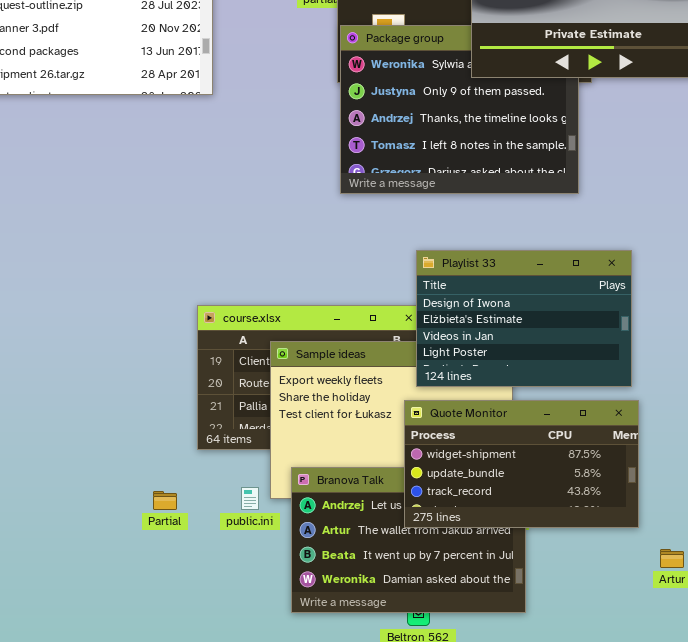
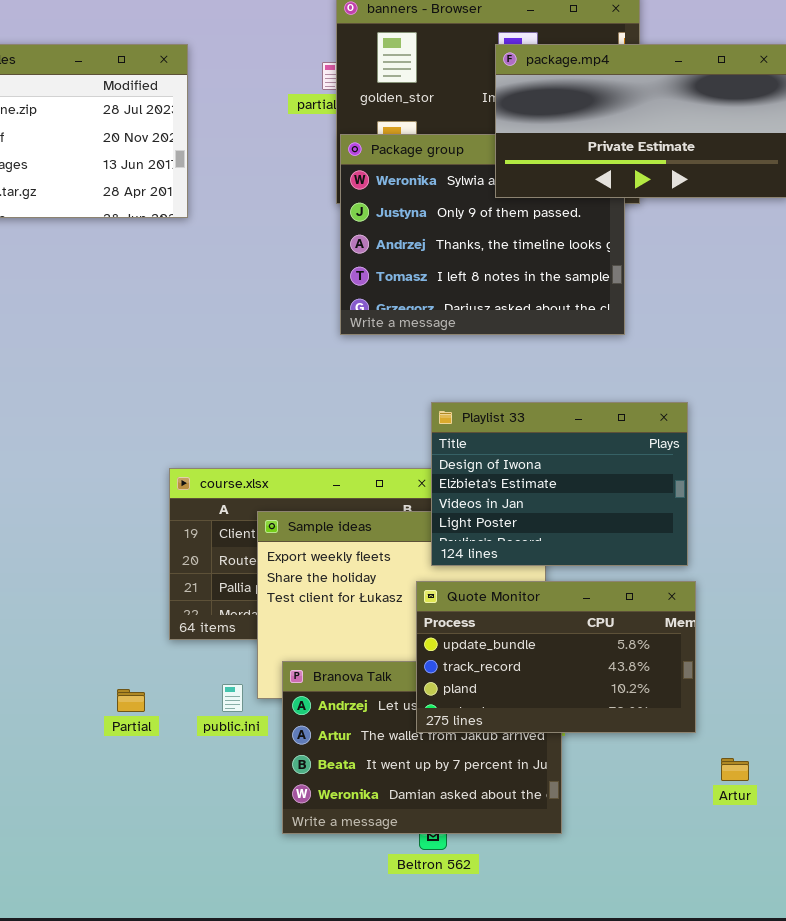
Quote Monitor: [404,400,639,528] -> [416,581,696,733], scrolled down 1 row

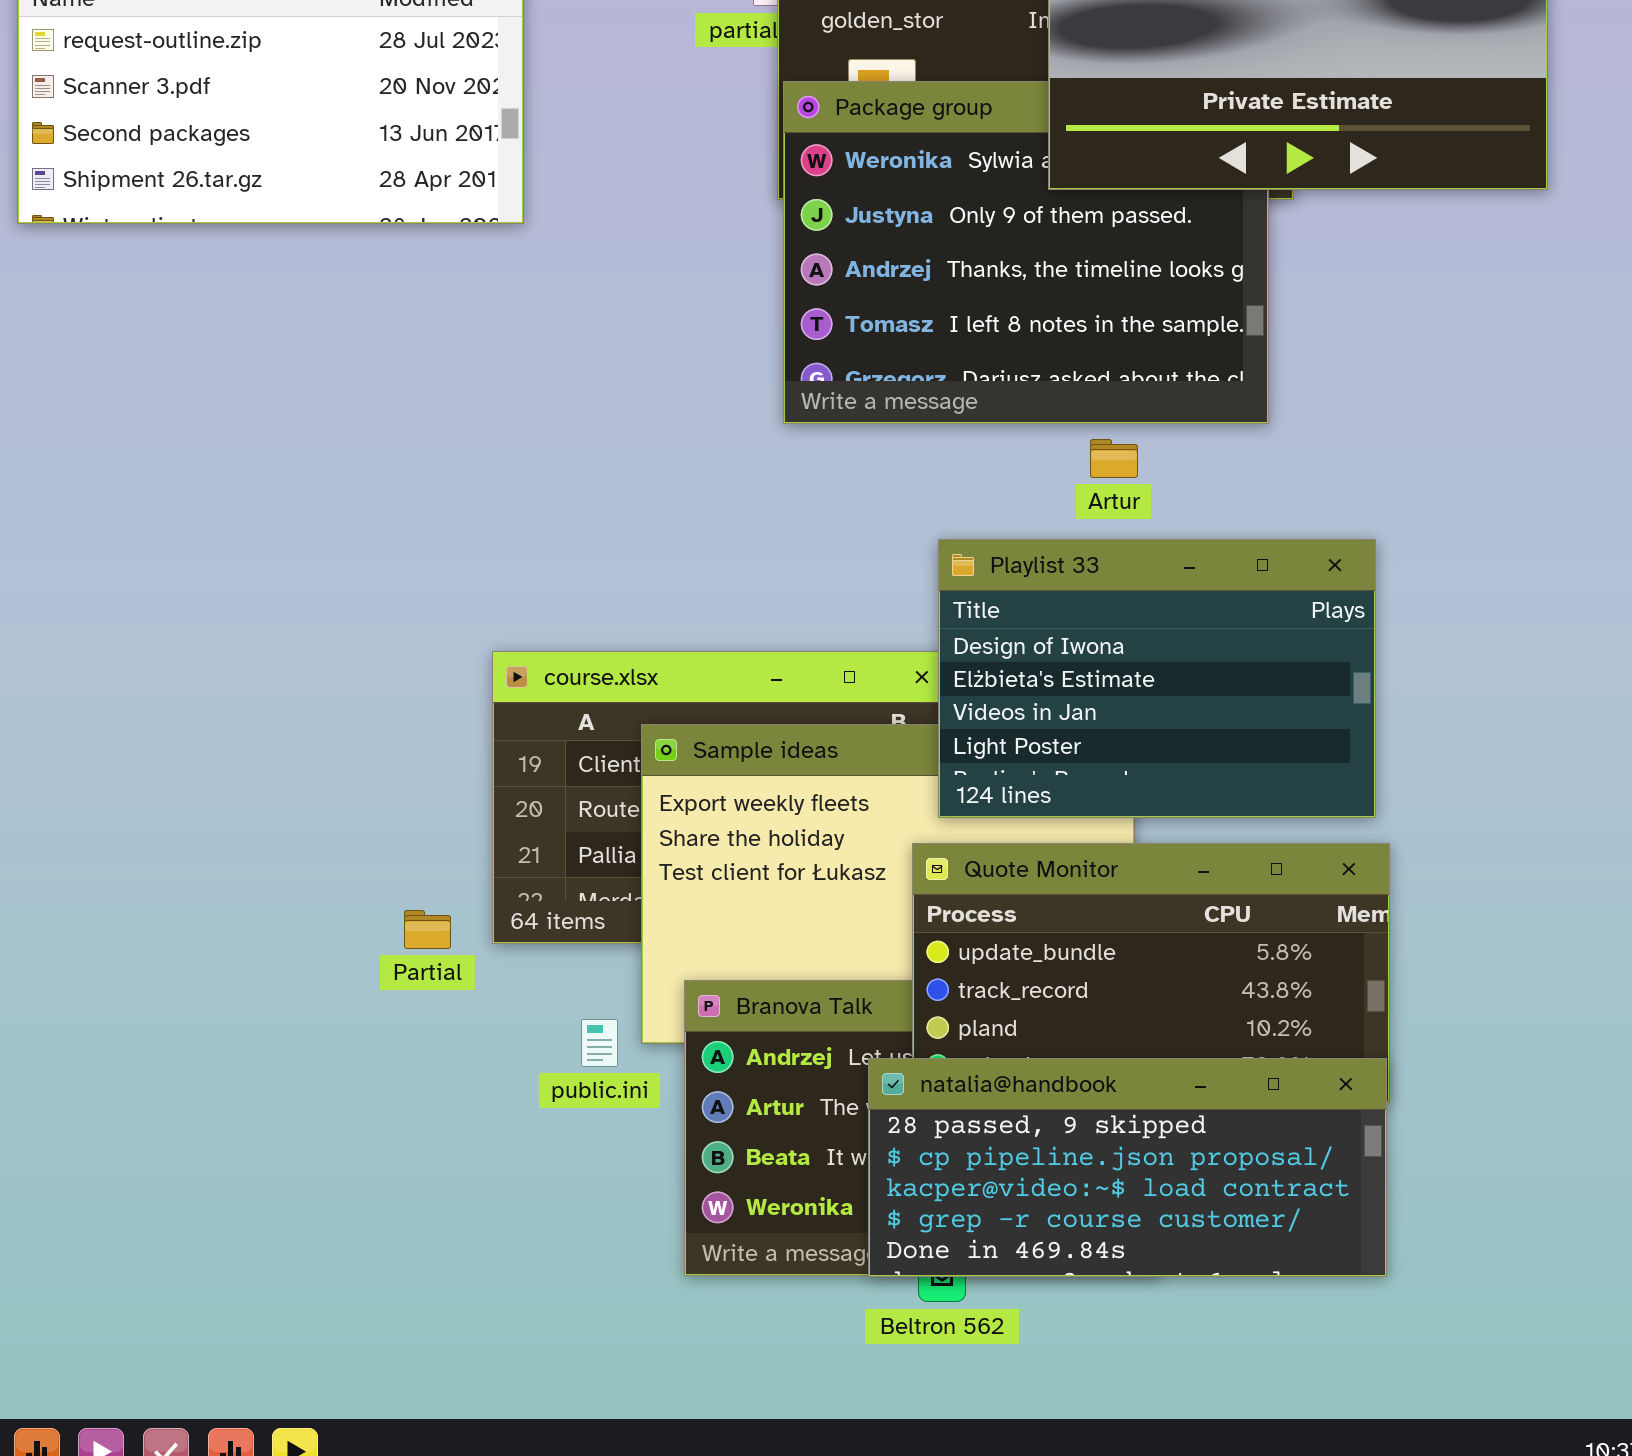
Partial: [117,689,145,712] -> [404,910,451,949], moved
natalia@handbook: none -> [868,1058,1387,1277], opened
Artur: [721,758,749,781] -> [1090,439,1138,478], moved

